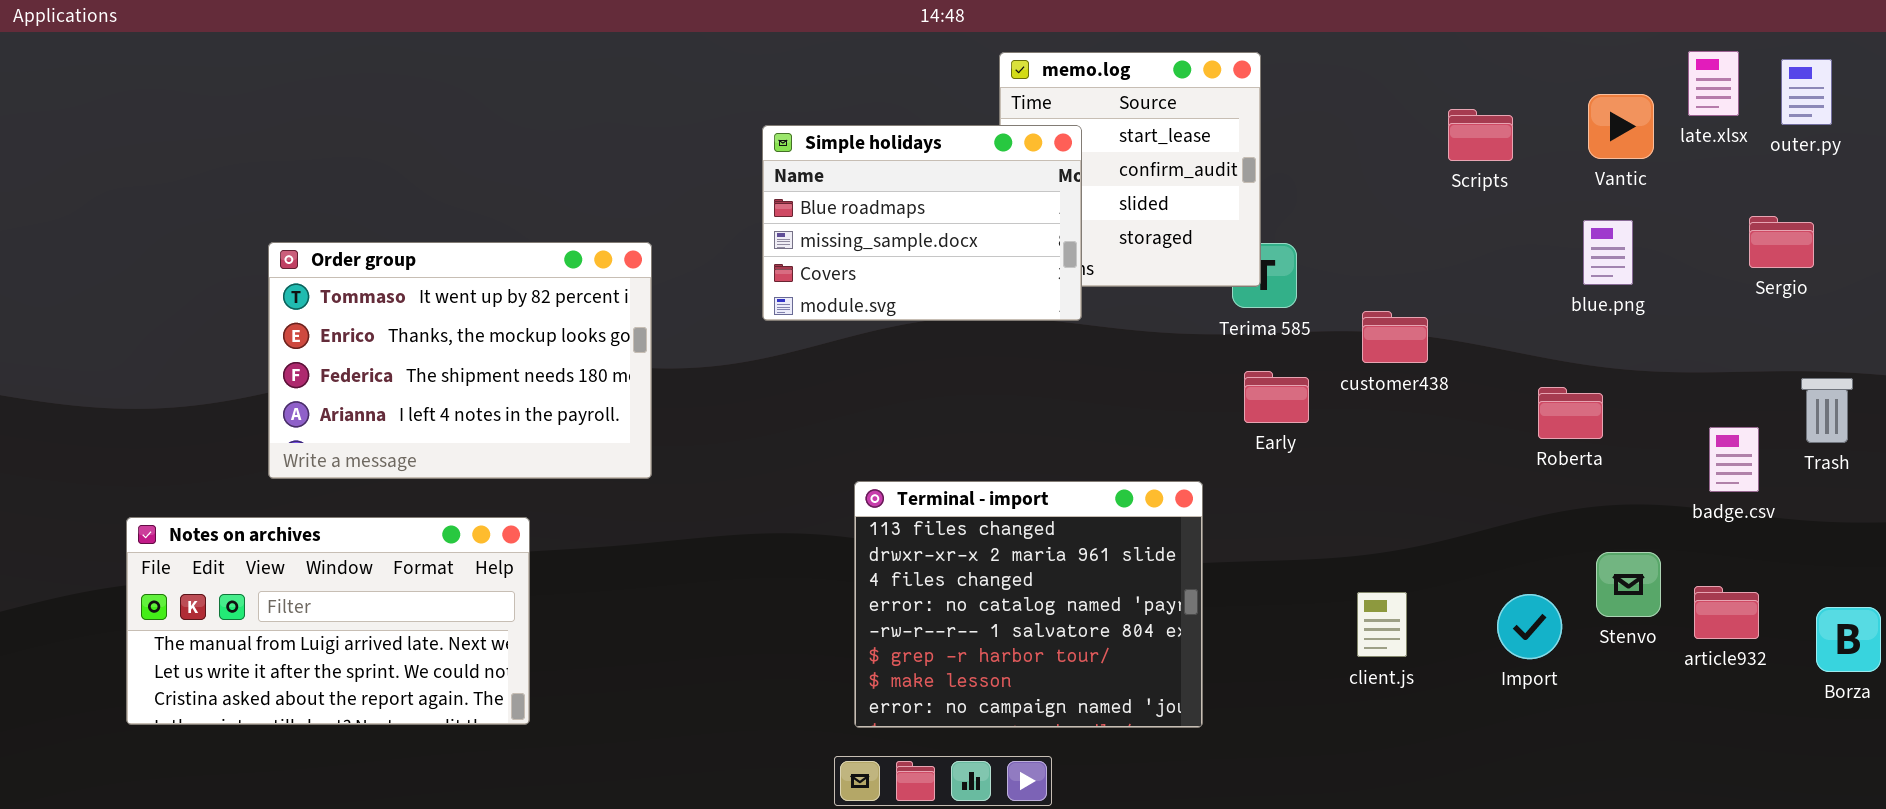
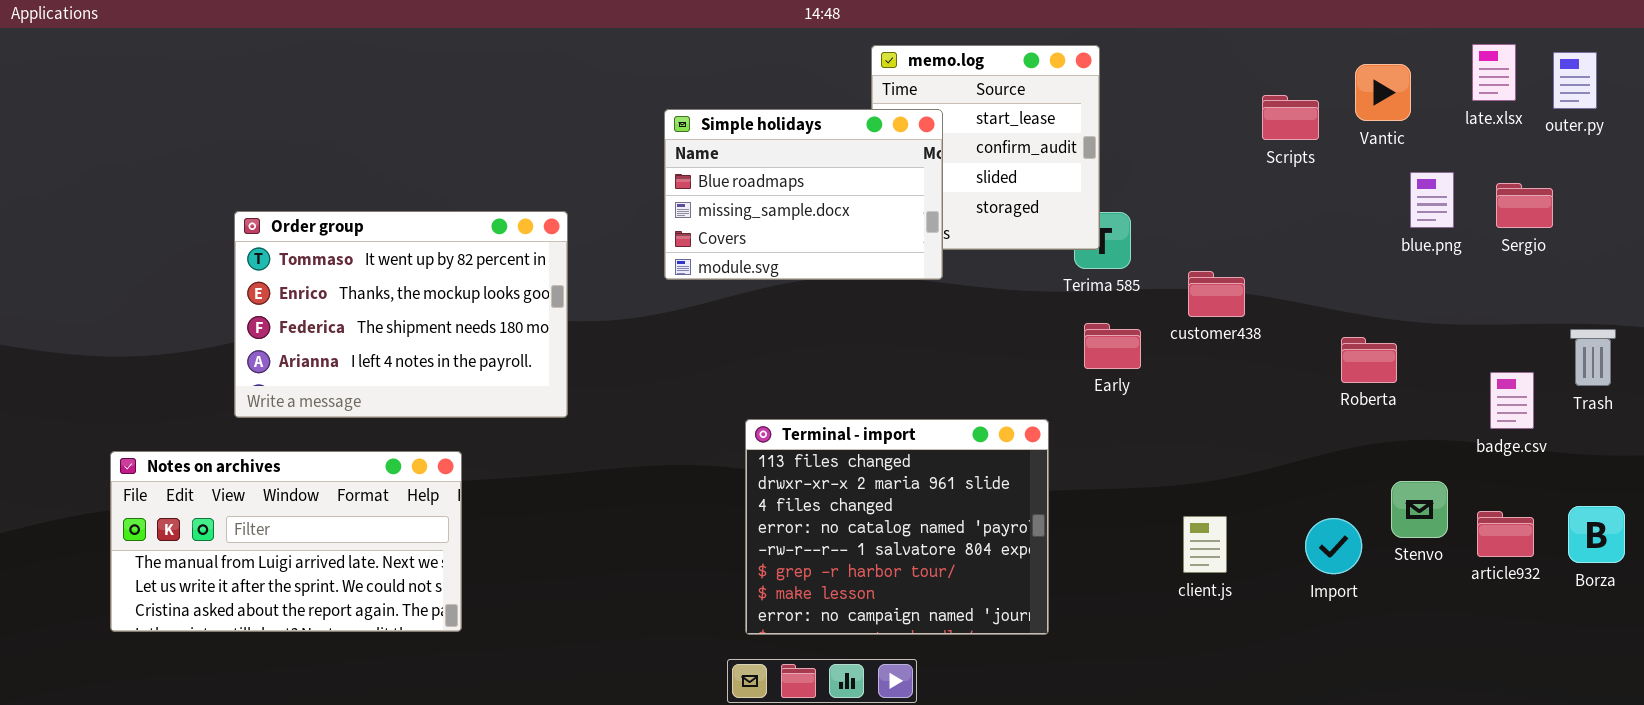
Vantic: [1588,94,1654,159] -> [1355,64,1411,121], moved
Sergio: [1749,216,1814,268] -> [1496,183,1553,228], moved
blue.png: [1583,220,1633,285] -> [1410,172,1454,228], moved
Borza: [1816,607,1881,672] -> [1568,506,1625,563], moved

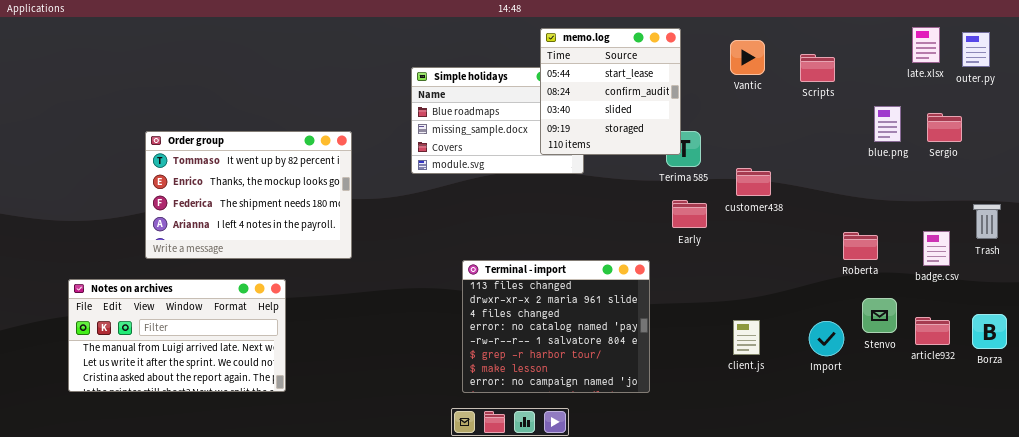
memo.log: [871,45,1100,250] -> [540,28,681,155], raised
Vantic: [1355,64,1411,121] -> [730,40,765,75], moved
Scripts: [1262,95,1319,140] -> [800,54,835,82], moved
Roberta: [1341,337,1397,383] -> [843,232,878,260], moved

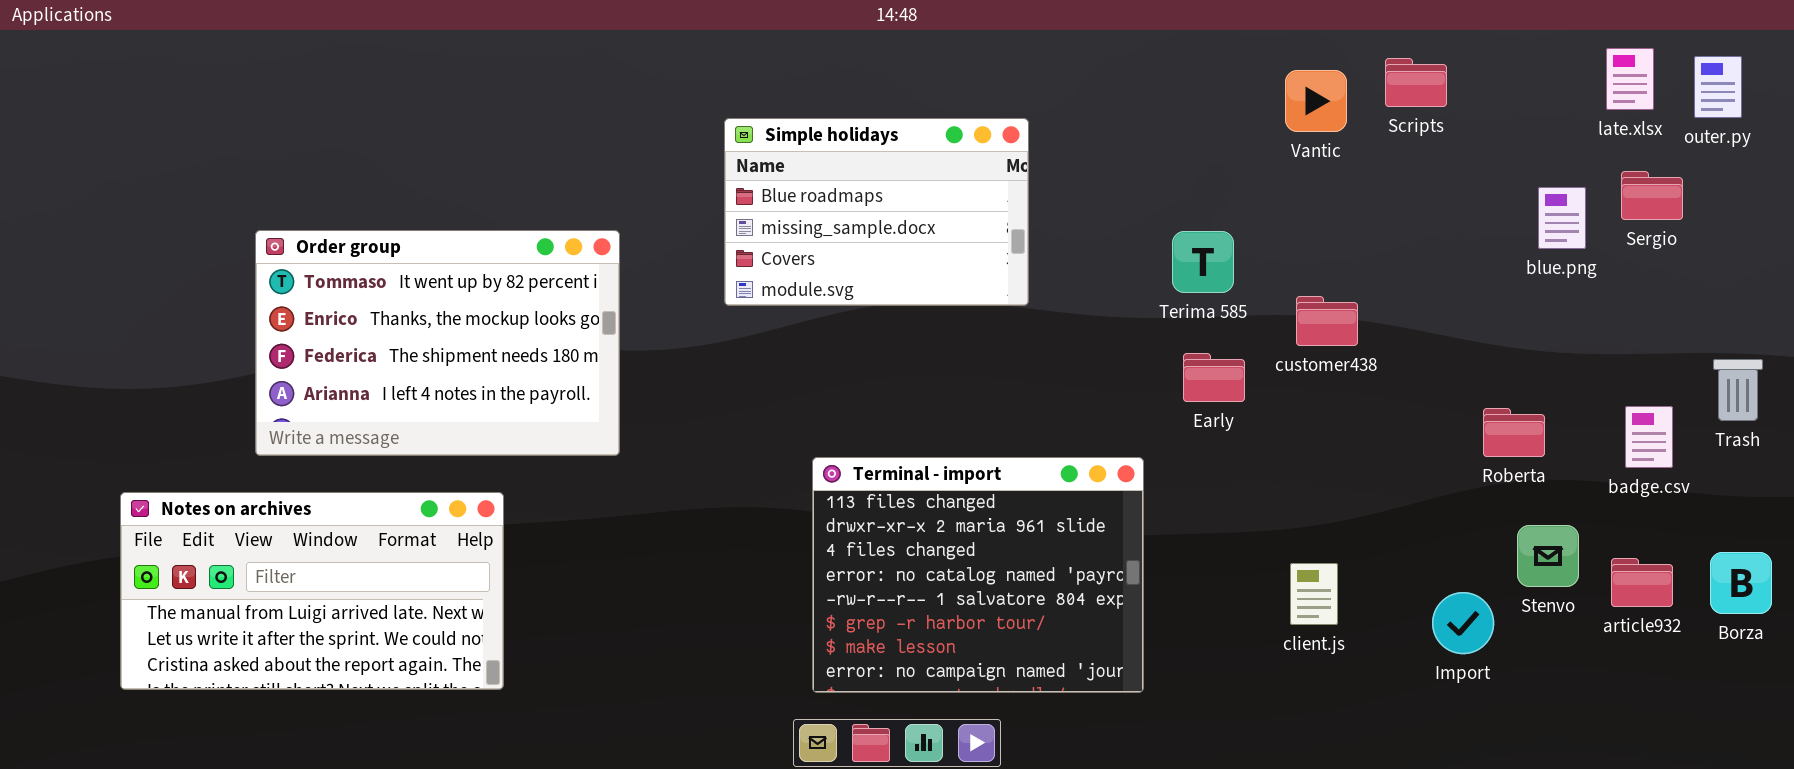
memo.log: [540,28,681,155] -> none, closed
Scripts: [800,54,835,82] -> [1385,58,1447,107], moved
Sergio: [927,113,962,142] -> [1621,171,1683,220], moved
Import: [809,321,844,356] -> [1432,592,1494,654], moved

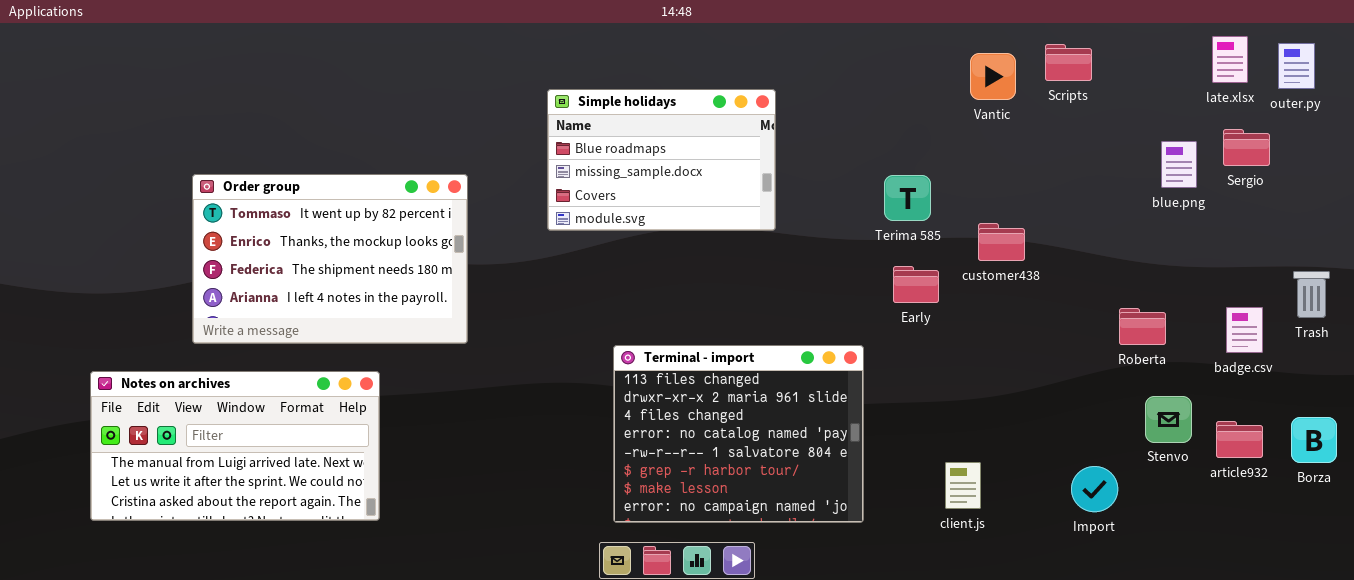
client.js: [1290,563,1338,625] -> [945,462,981,509], moved
Import: [1432,592,1494,654] -> [1071,466,1118,512], moved

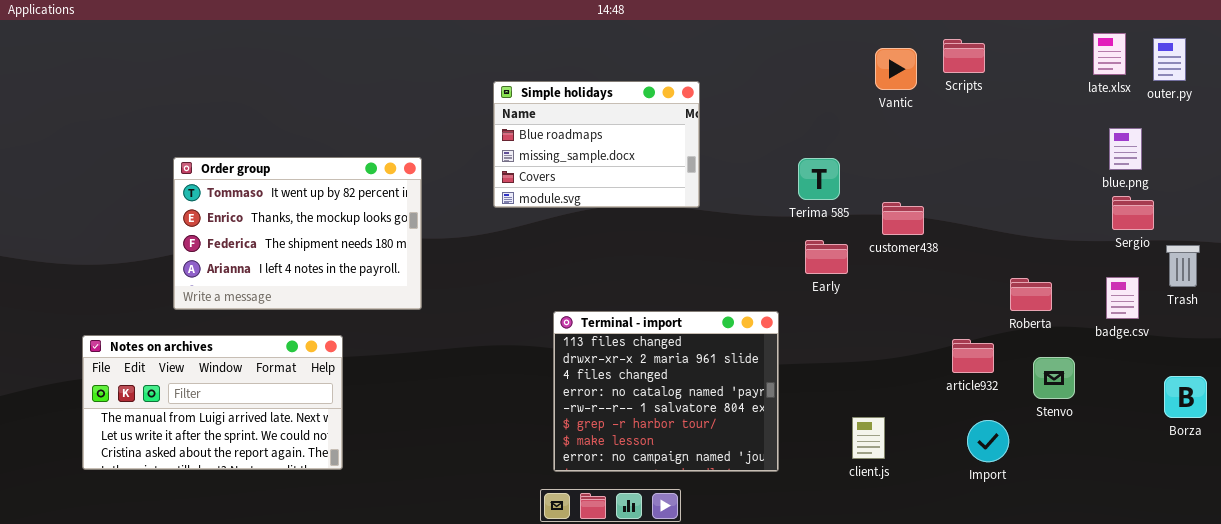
Sergio: [1223,129,1270,166] -> [1112,196,1154,230], moved
blue.png: [1161,141,1197,188] -> [1109,128,1142,170], moved
article932: [1216,421,1263,458] -> [952,339,994,373], moved

